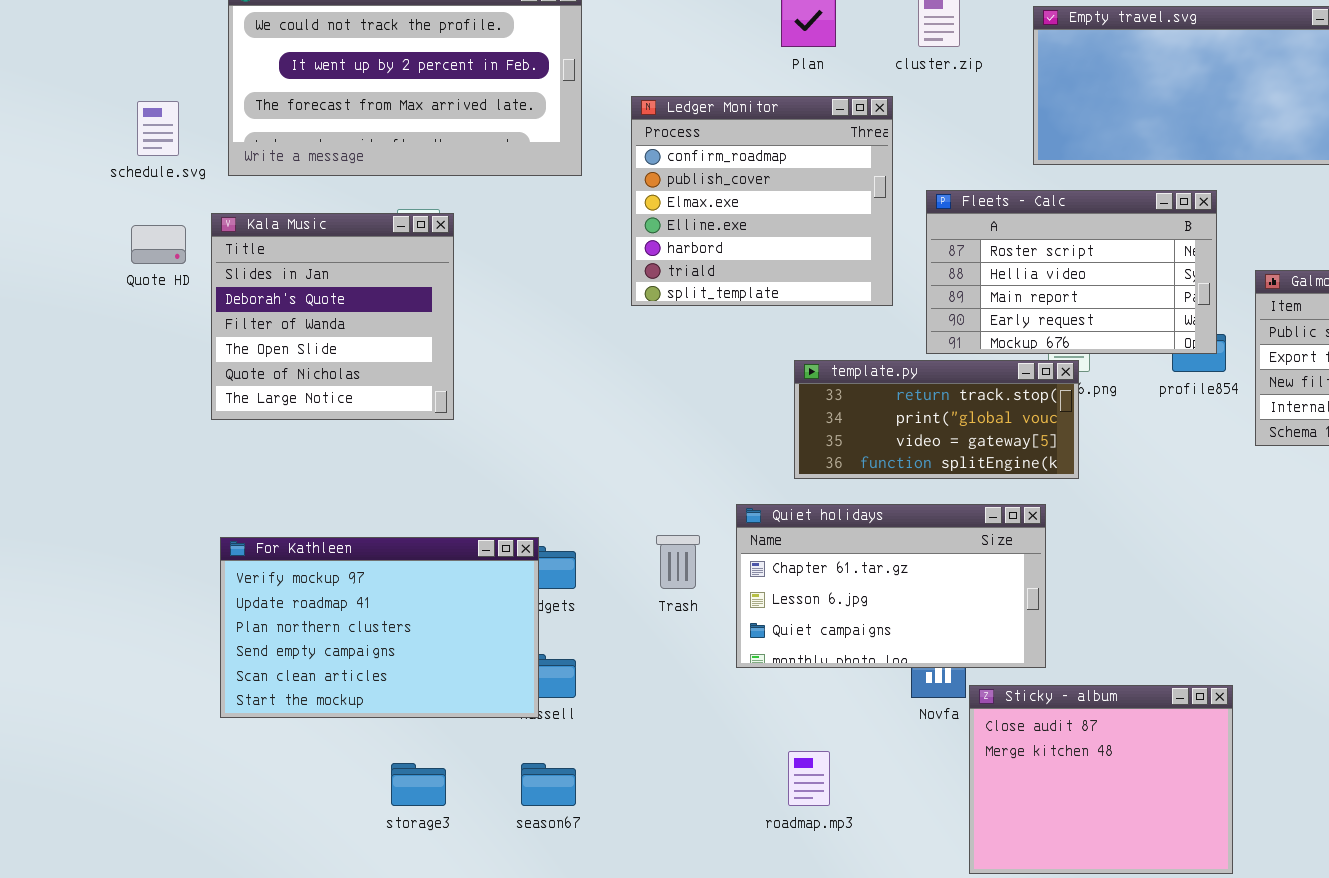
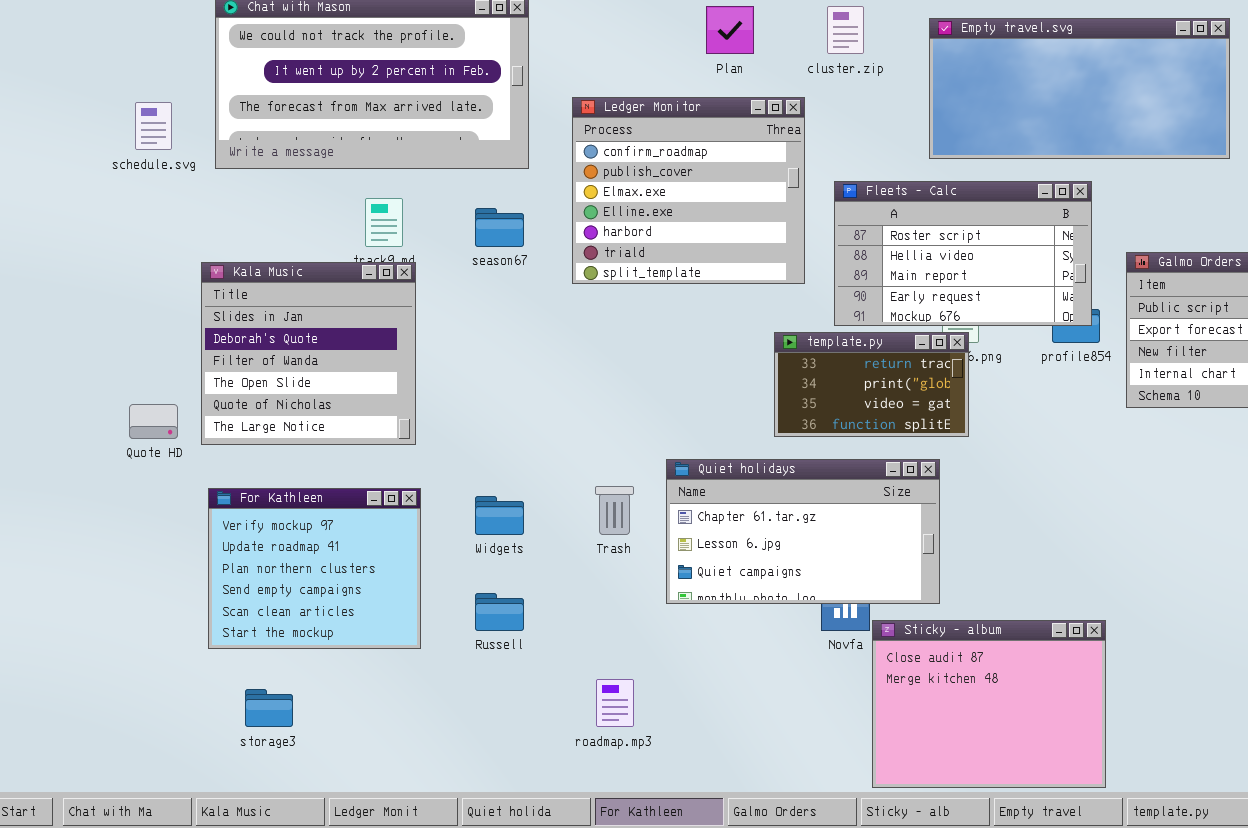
Kala Music: [211,213,454,420] -> [201,262,416,445], moved
Quote HD: [131,225,186,264] -> [129,404,178,439], moved
template.py: [794,360,1079,479] -> [774,332,969,437], resized
For Kathleen: [220,537,539,718] -> [208,488,421,649], resized
roadmap.mp3: [788,751,830,806] -> [596,679,634,727], moved
storage3: [391,763,446,806] -> [245,689,293,727], moved
season67: [521,763,576,806] -> [475,208,524,247], moved

